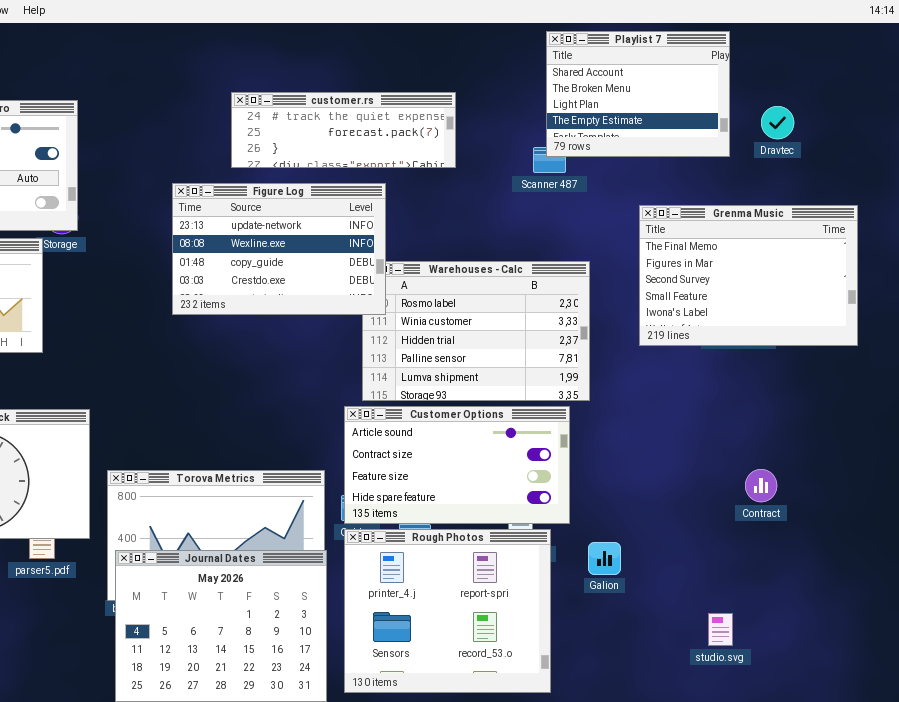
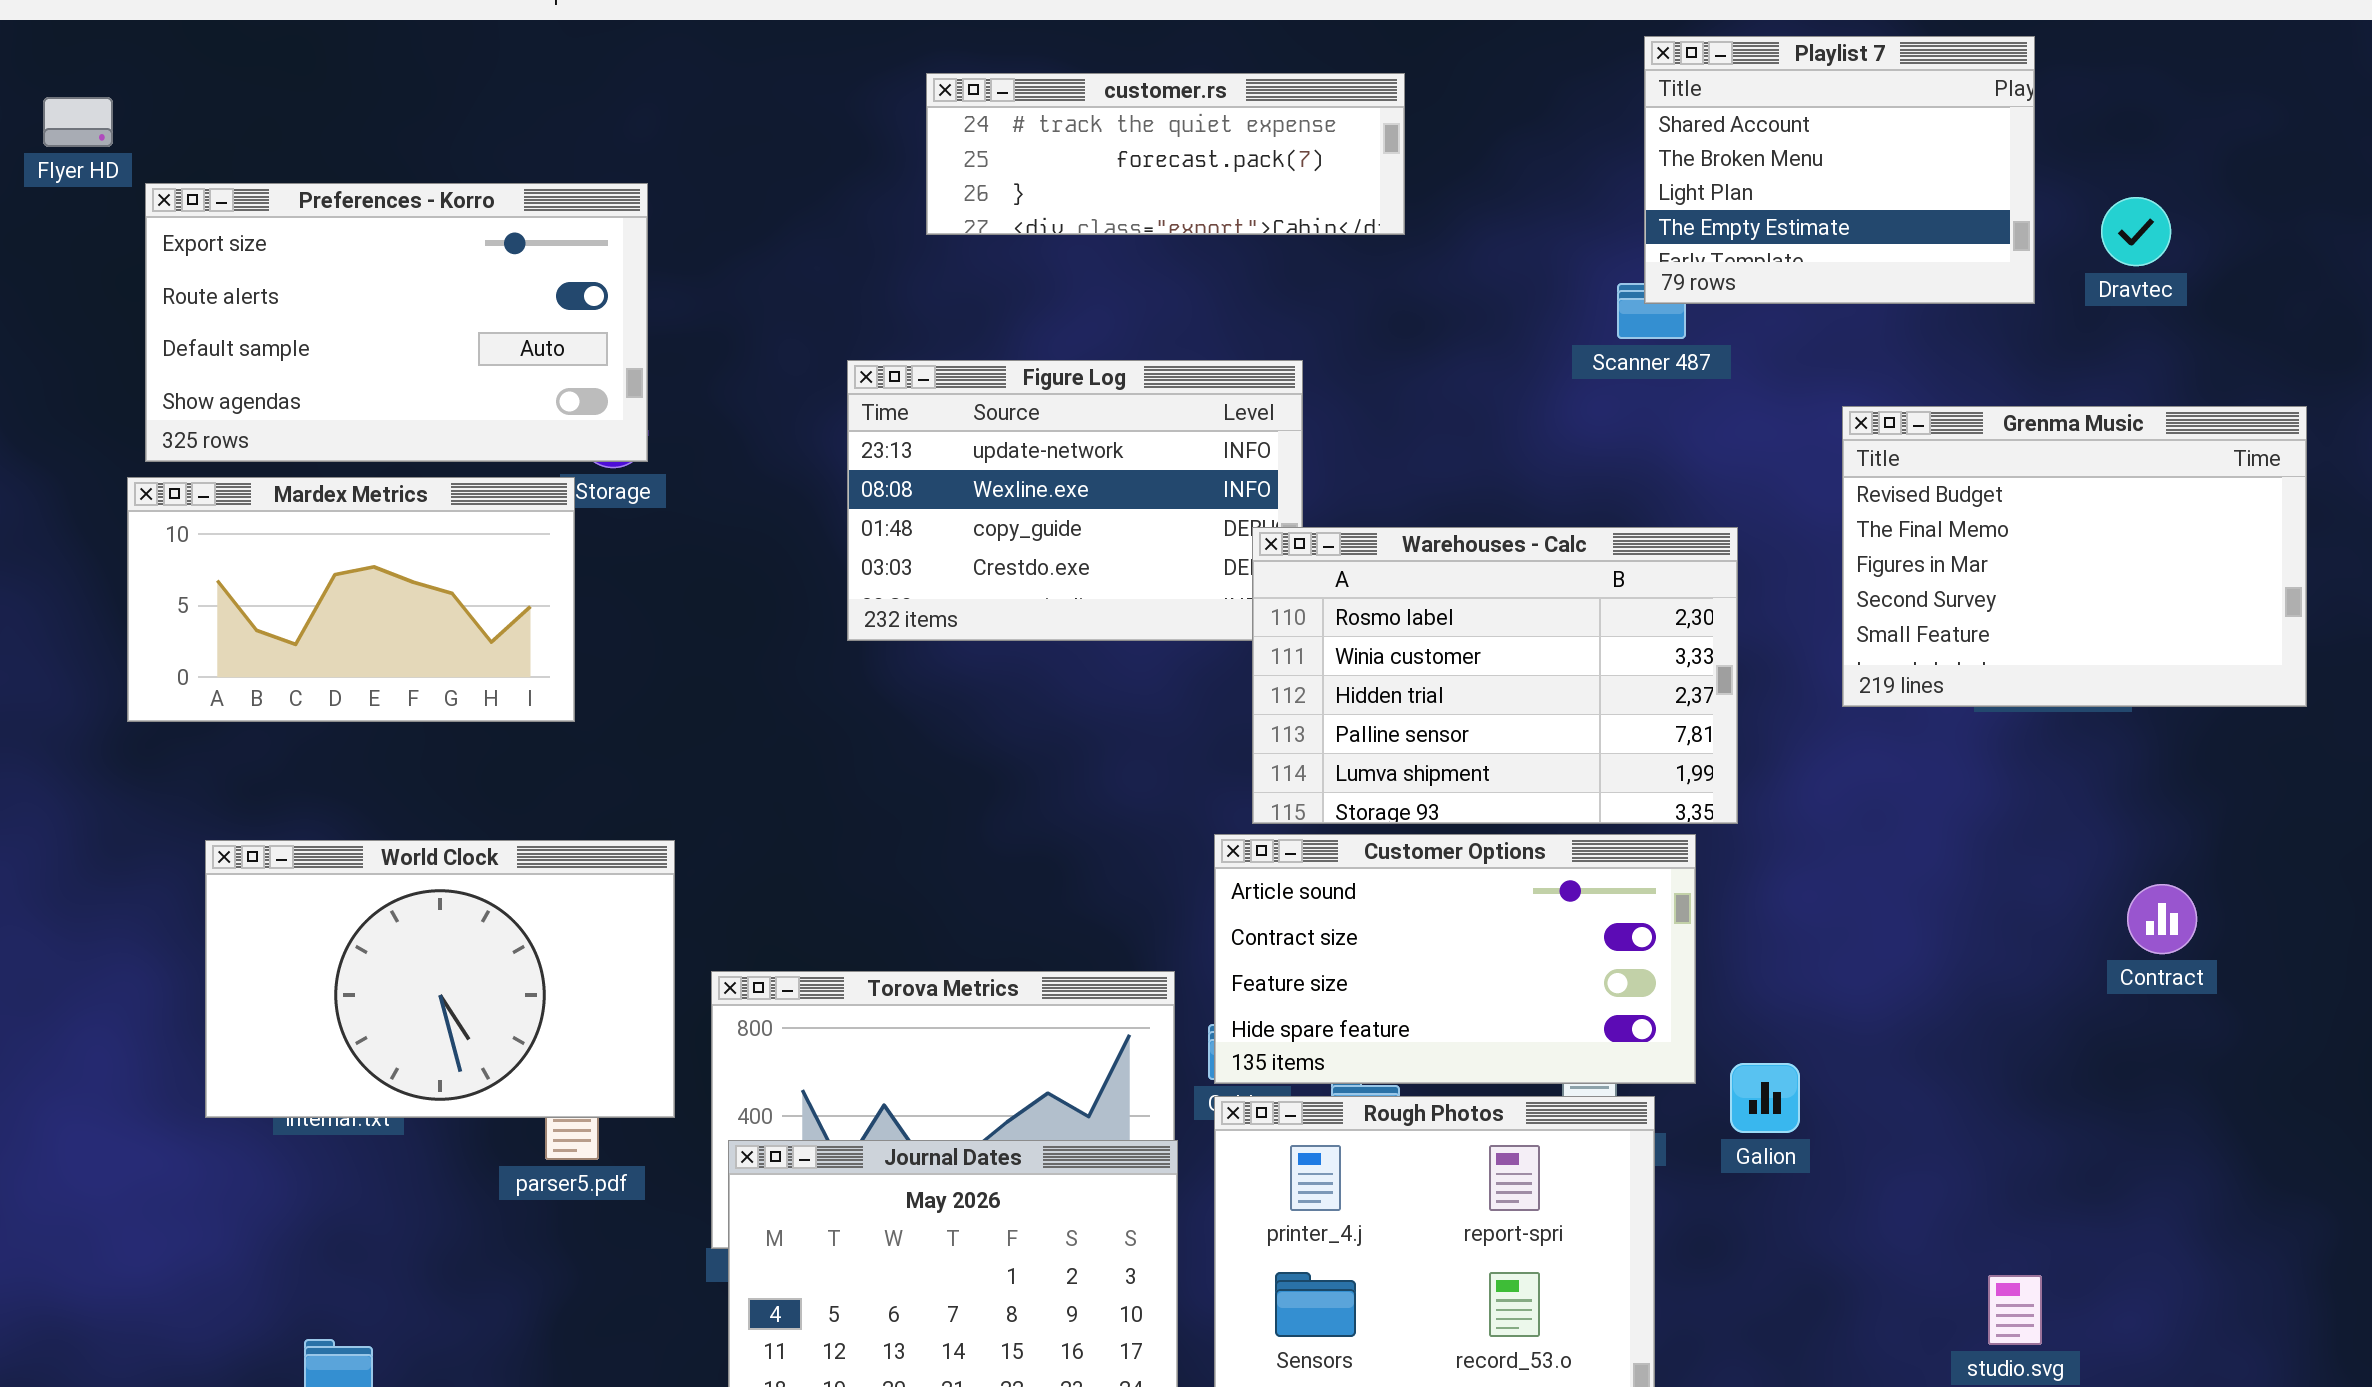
customer.rs: [231,92,456,168] -> [926,73,1405,235], moved
Grenma Music: [639,205,858,346] -> [1842,406,2307,707], scrolled up 1 row
Warehouses - Calc: [362,261,590,401] -> [1252,527,1738,824], raised
Contract: [745,469,777,502] -> [2127,884,2197,954], moved
Galion: [588,542,621,575] -> [1730,1063,1800,1133], moved

